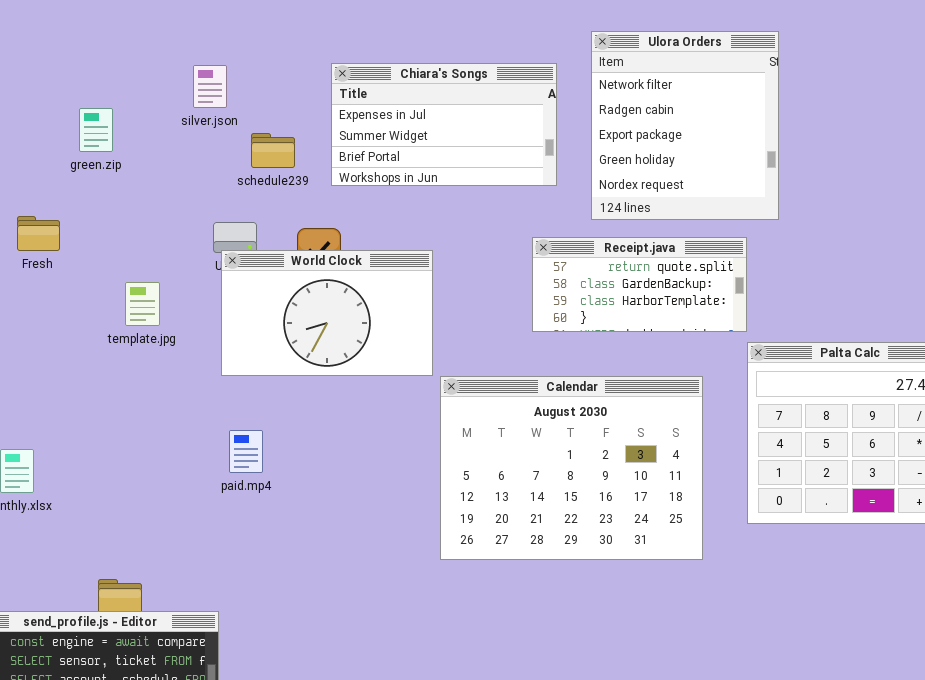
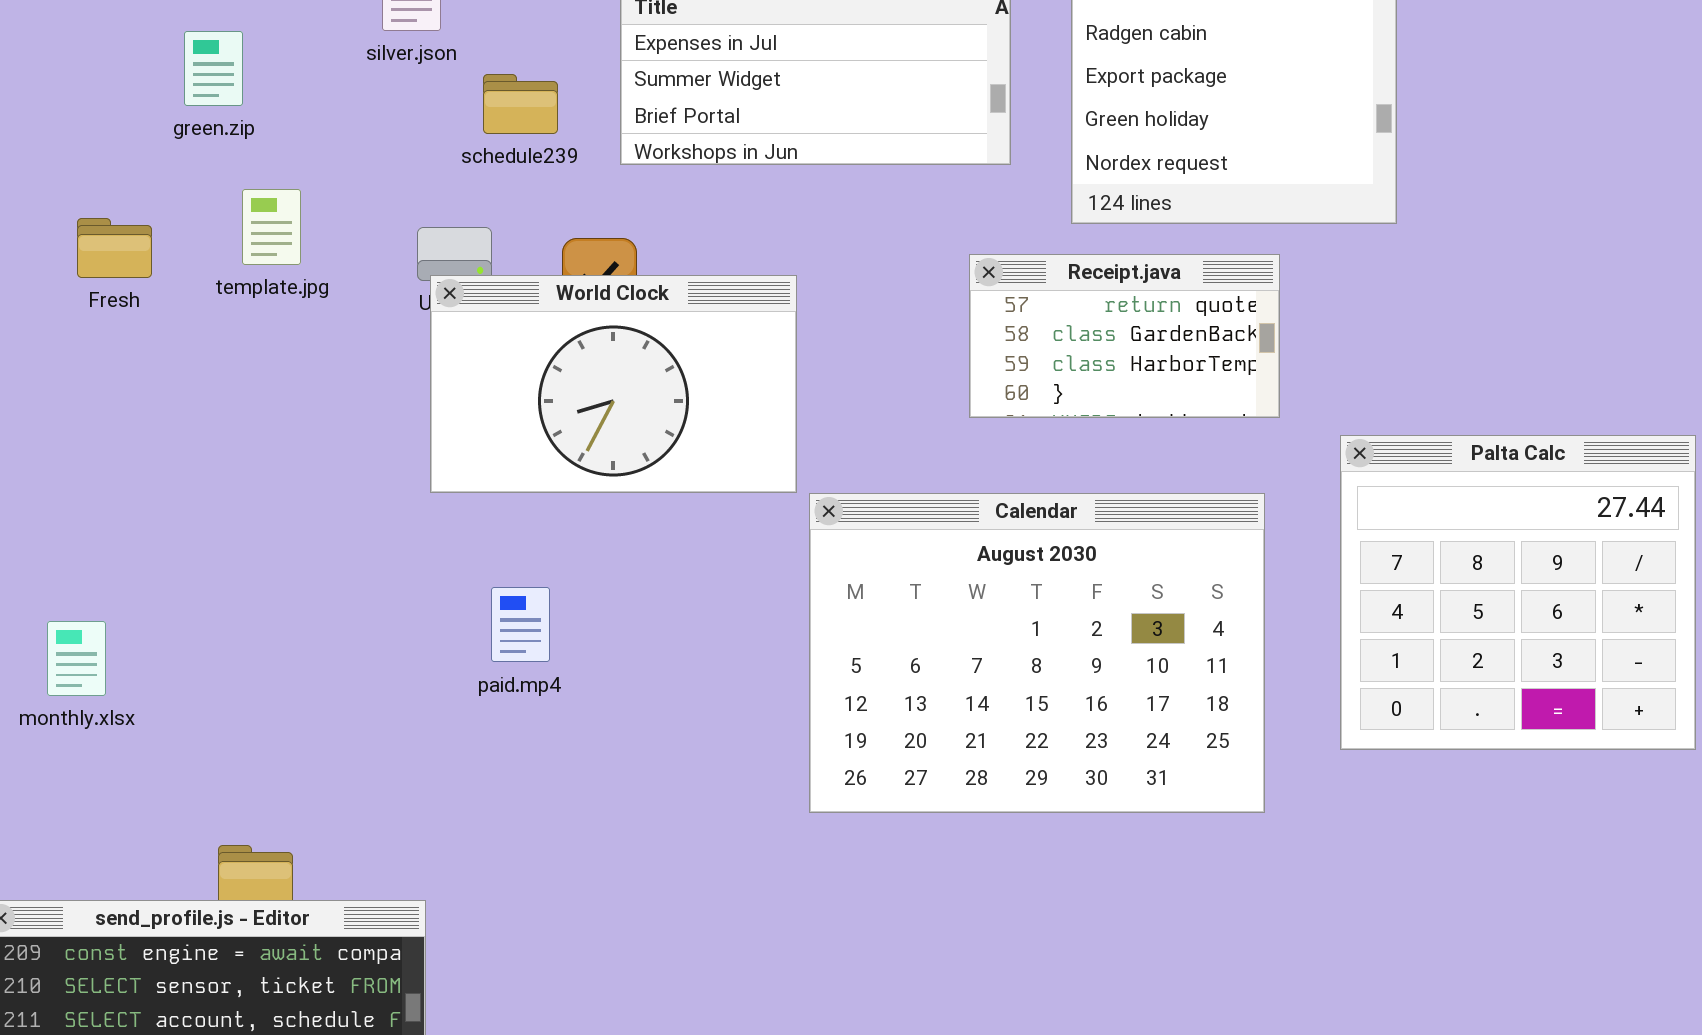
Receipt.java: [532,237,747,332] -> [969,254,1280,418], resized
template.jpg: [125,282,160,326] -> [242,189,301,265], moved
paid.mp4: [229,430,263,473] -> [491,587,550,662], moved

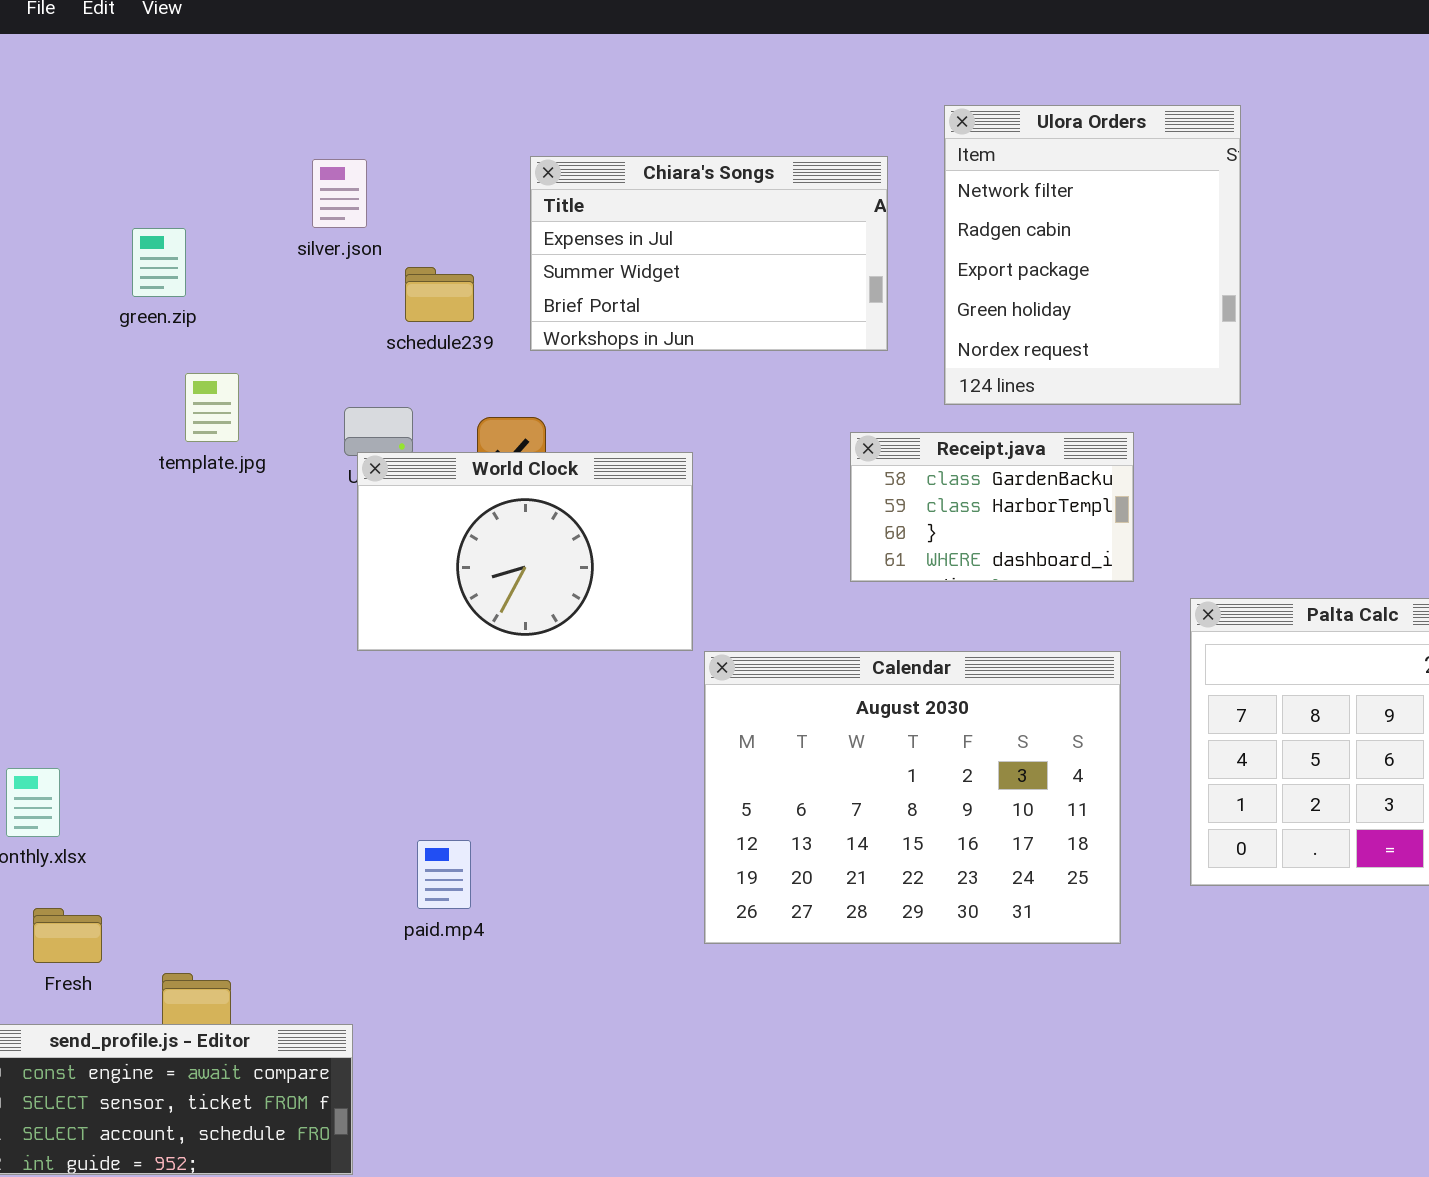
Fresh: [77,218,152,278] -> [33,908,102,963], moved
Receipt.java: [969,254,1280,418] -> [850,432,1134,582], scrolled down 1 row
paid.mp4: [491,587,550,662] -> [417,840,471,909], moved

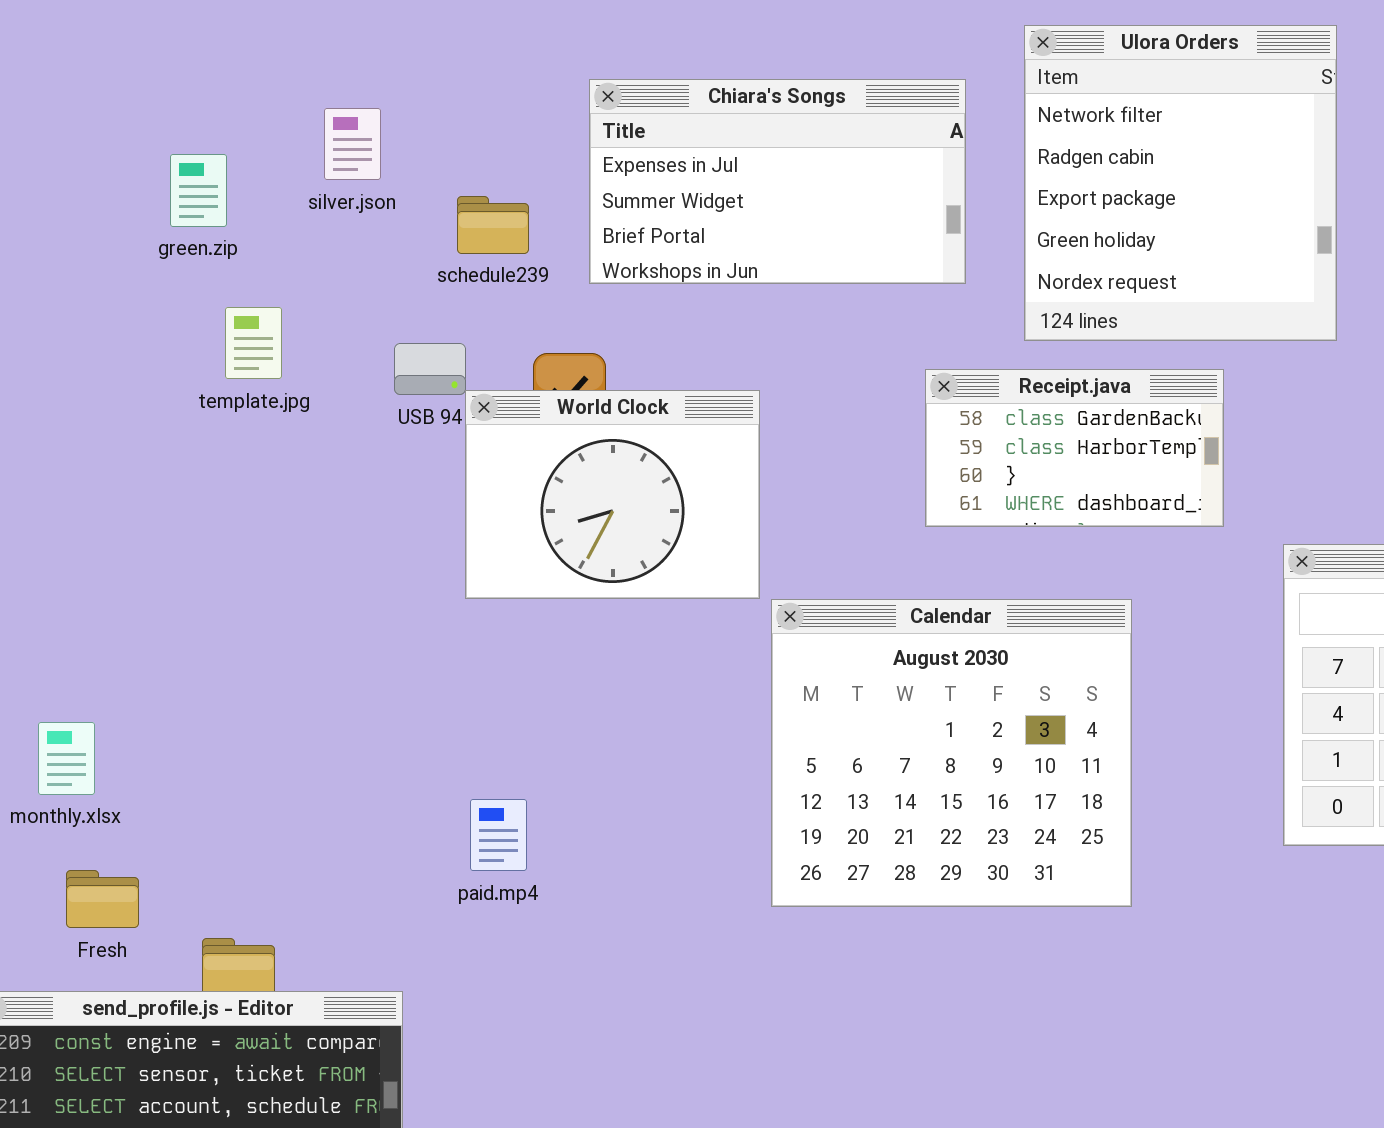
silver.json: [312,159,367,228] -> [324,108,381,180], moved
World Clock: [357,452,693,651] -> [465,390,760,599], resized
Calendar: [704,651,1121,944] -> [771,599,1132,907], resized

